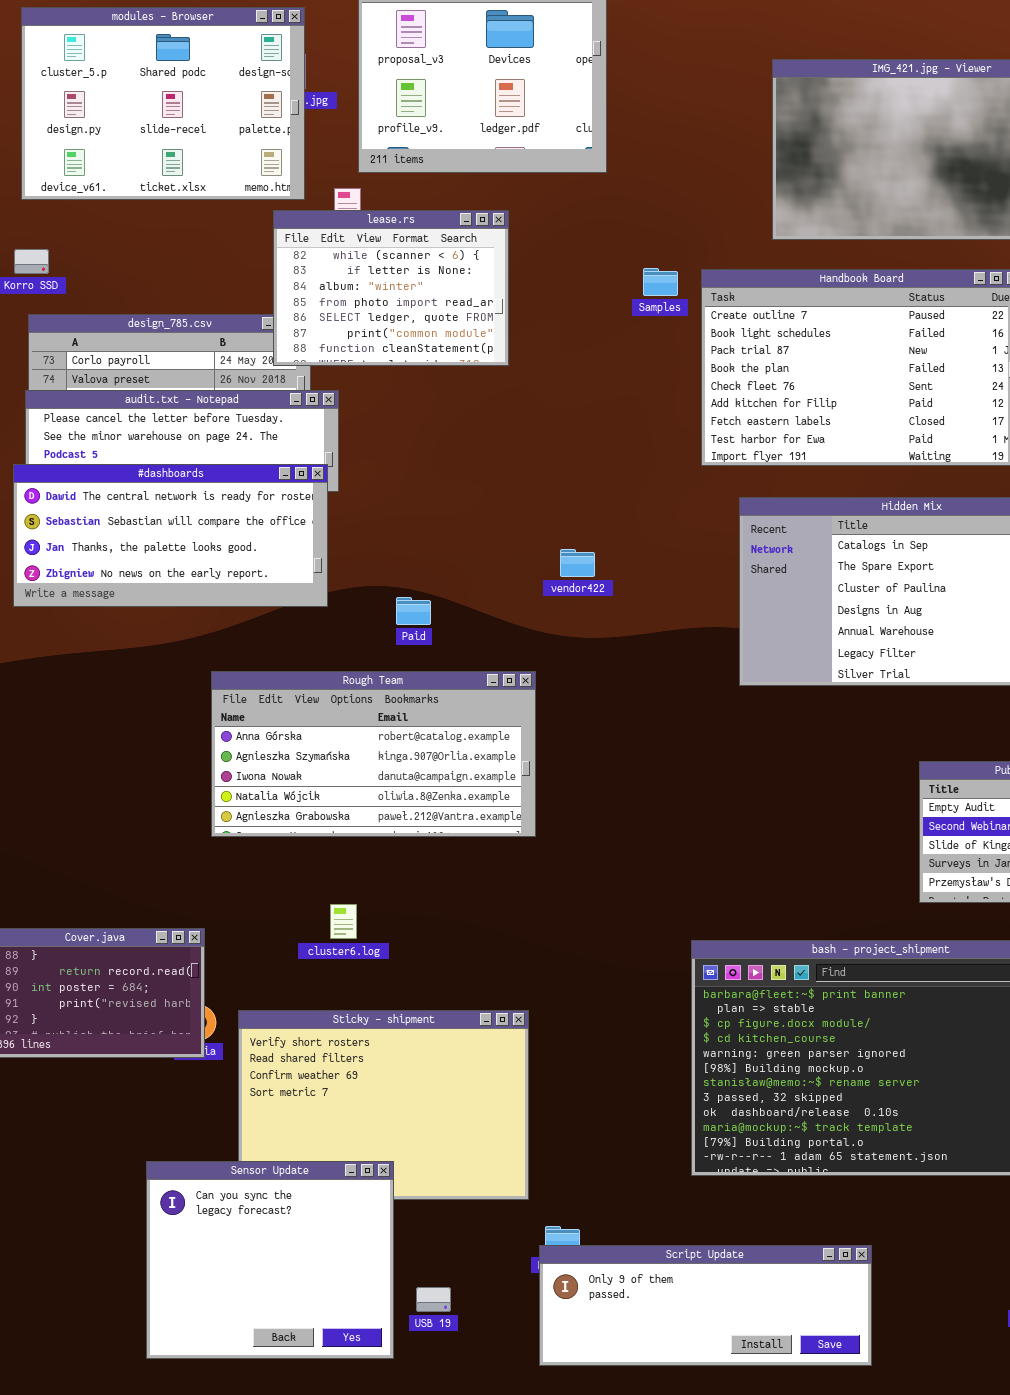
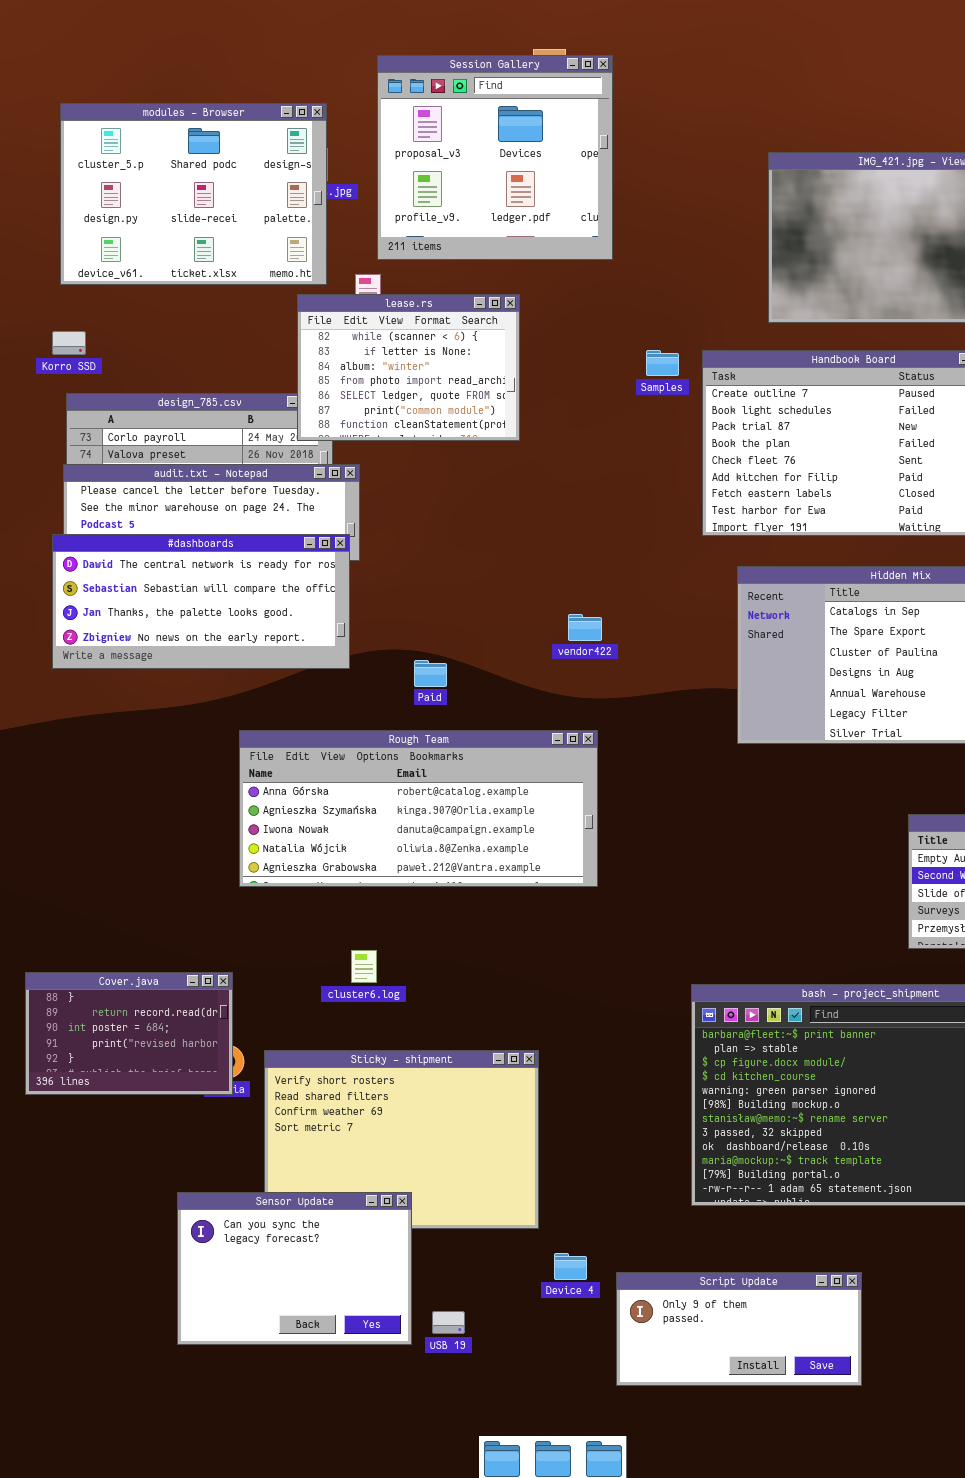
Rough Team: [211,671,536,837] -> [239,730,598,887], resized
Sensor Update: [146,1161,394,1359] -> [177,1192,412,1345], resized
Script Update: [539,1245,872,1366] -> [616,1272,862,1386], resized

